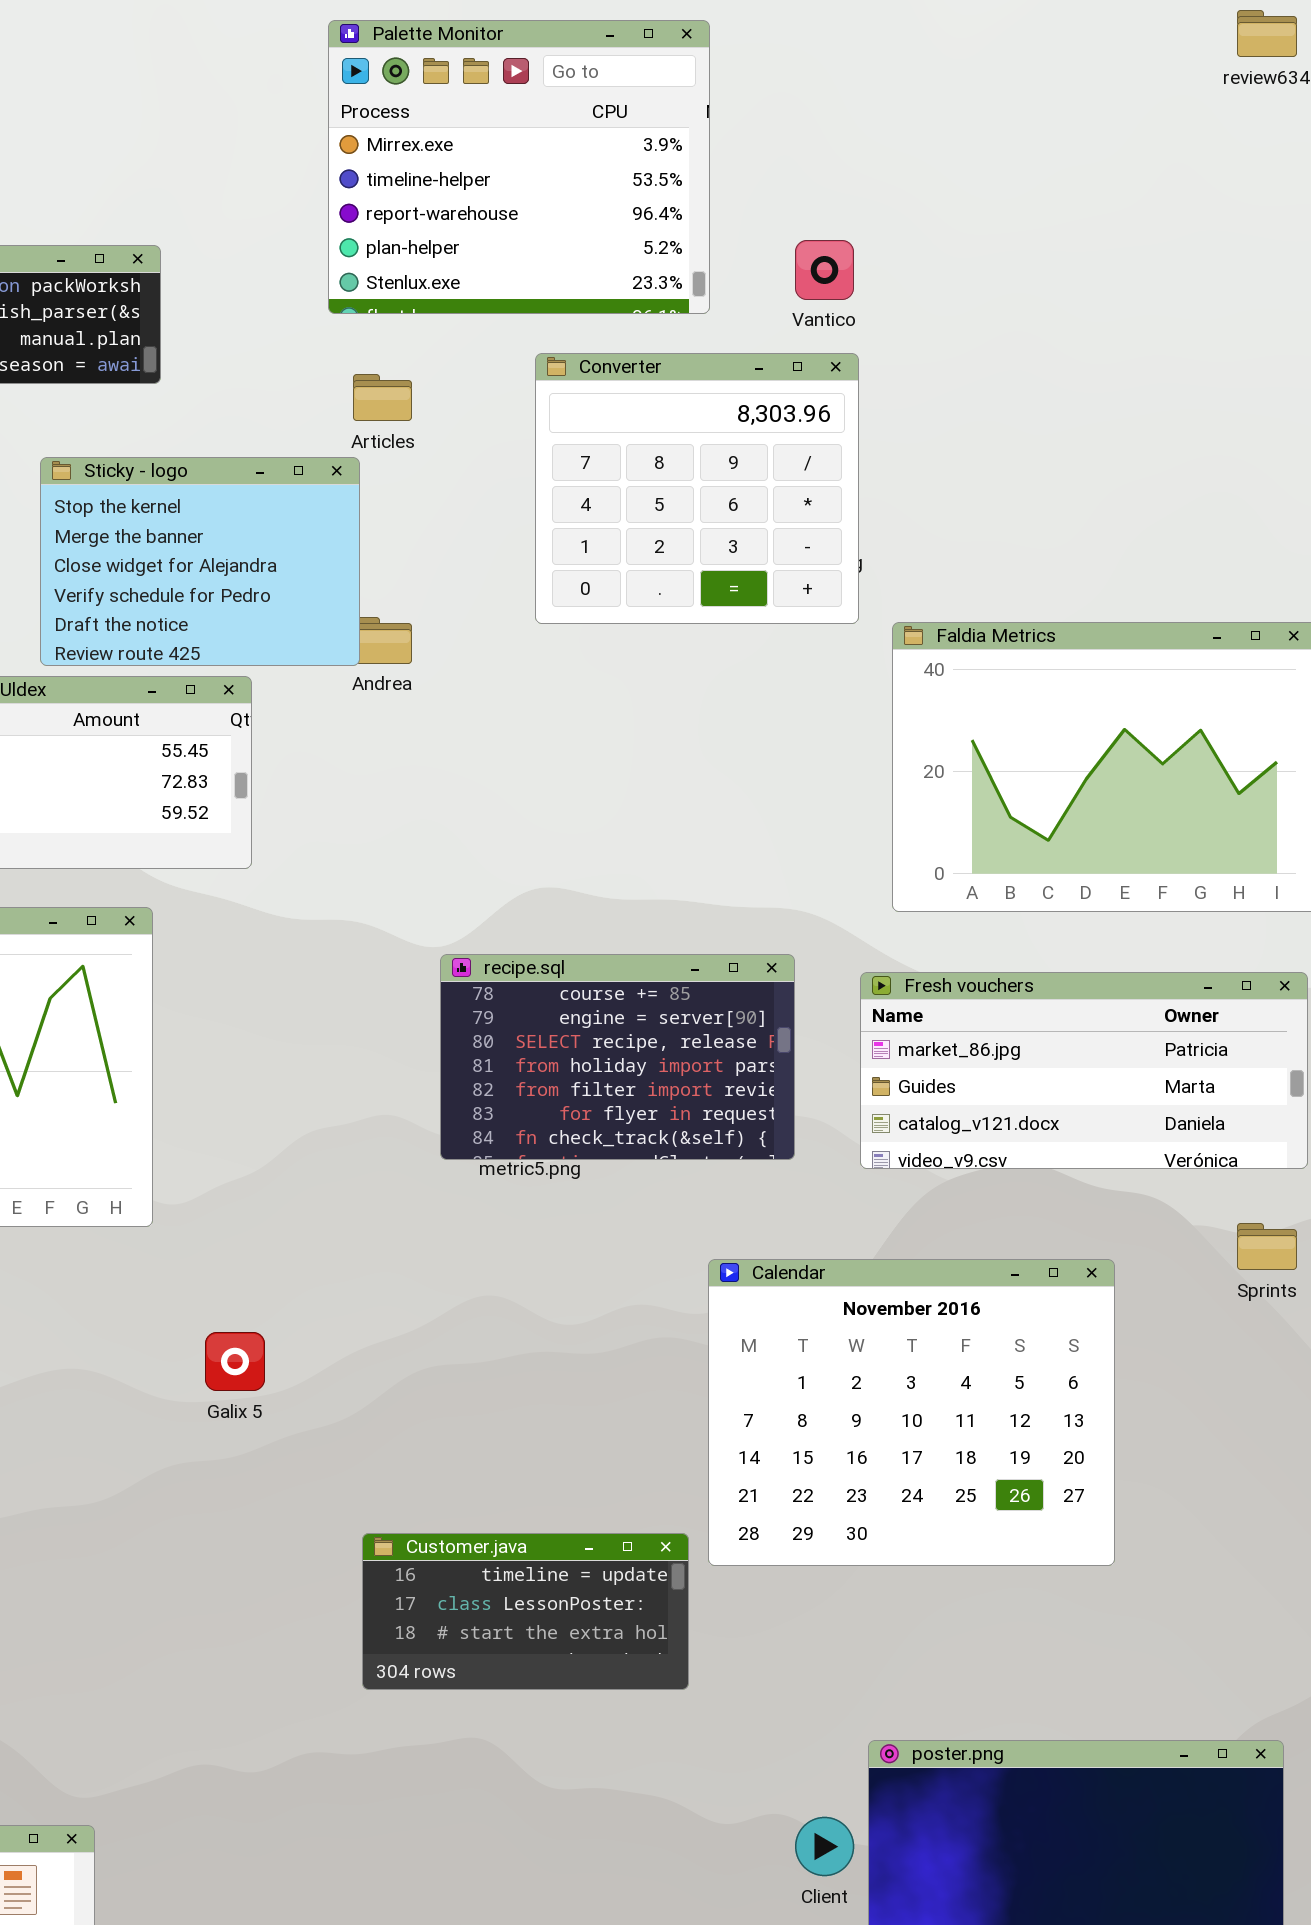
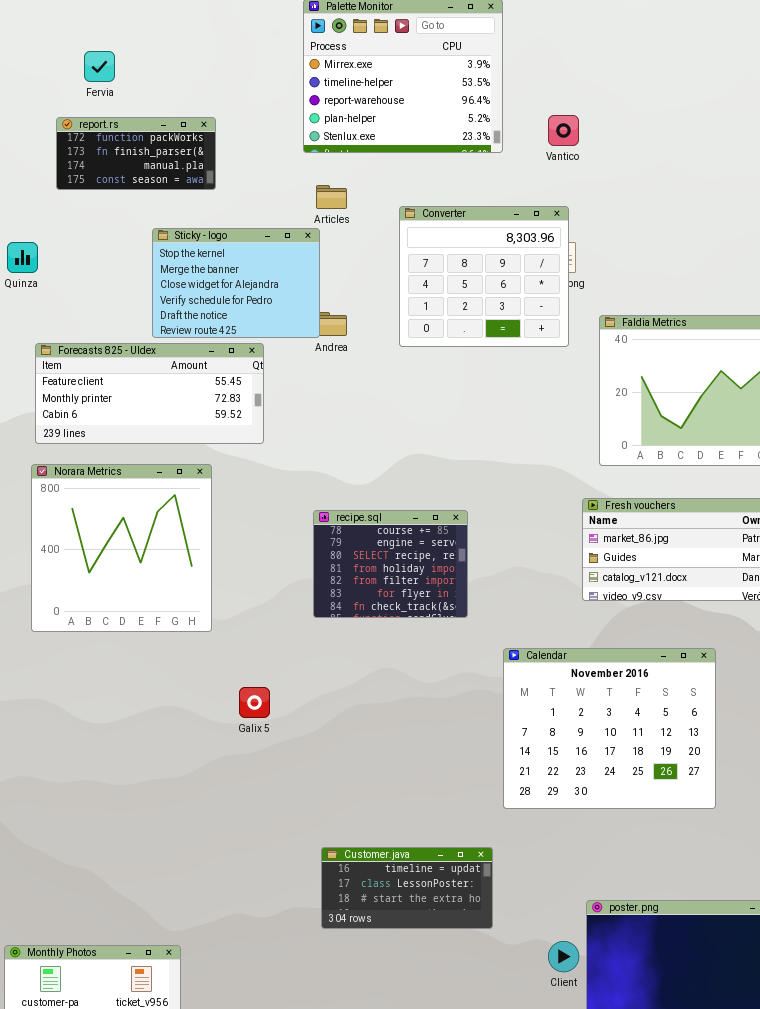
Converter: [535,353,859,624] -> [399,206,569,347], moved
recipe.sql: [440,954,795,1160] -> [313,510,468,618], moved, resized
Customer.java: [362,1533,689,1690] -> [321,847,493,929], moved

